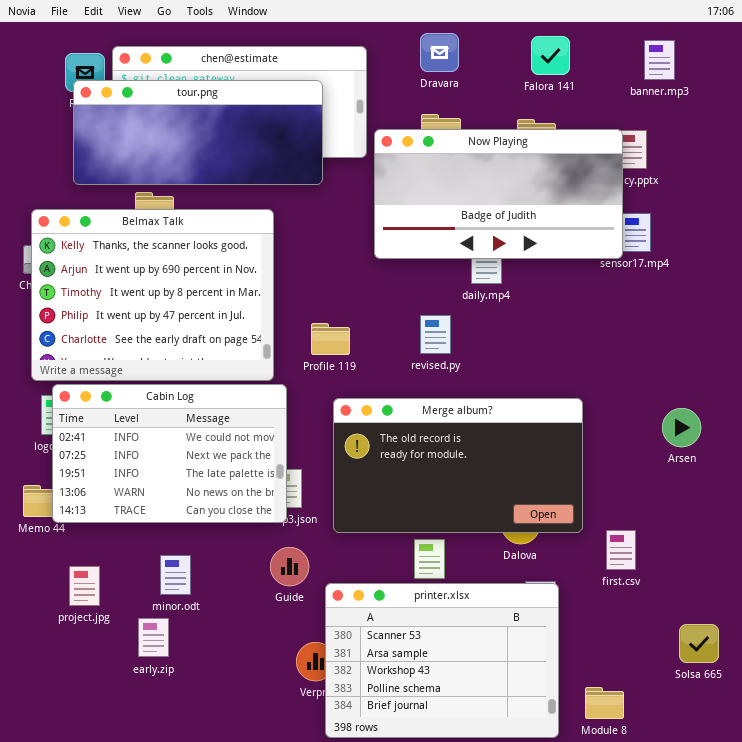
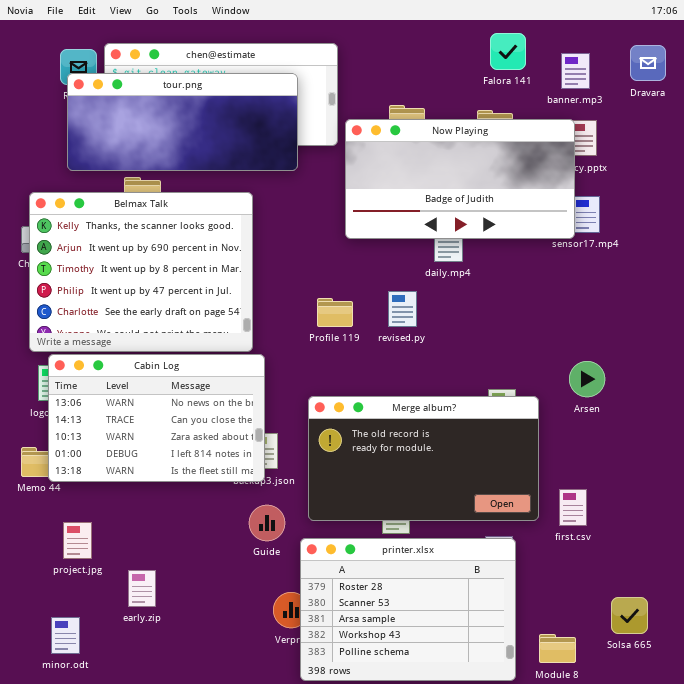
Dravara: [420,33,459,72] -> [630,45,666,81], moved
banner.mp3: [644,40,675,80] -> [561,53,590,89], moved
Profile 119: [311,323,350,355] -> [317,298,353,327], moved
Cabin Log: [52,384,287,523] -> [48,354,265,482], scrolled down 3 rows
Merge album?: [333,398,583,533] -> [308,396,539,521], moved
Arsen: [662,408,701,447] -> [569,361,605,397], moved
minor.odt: [160,555,191,595] -> [51,617,80,654], moved
printer.xlsx: [325,583,559,738] -> [300,538,516,681], scrolled up 1 row
Solsa 665: [679,624,719,663] -> [611,597,648,634], moved

